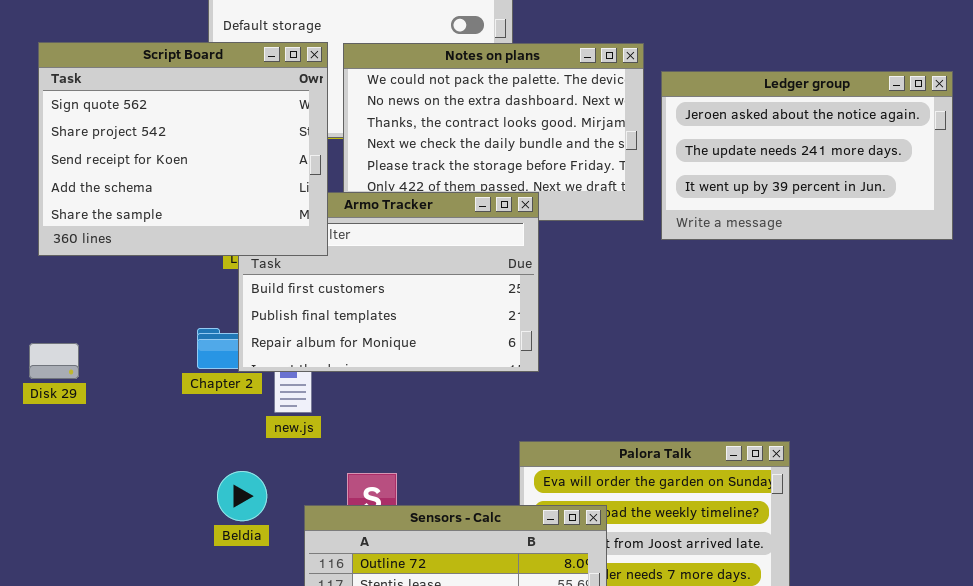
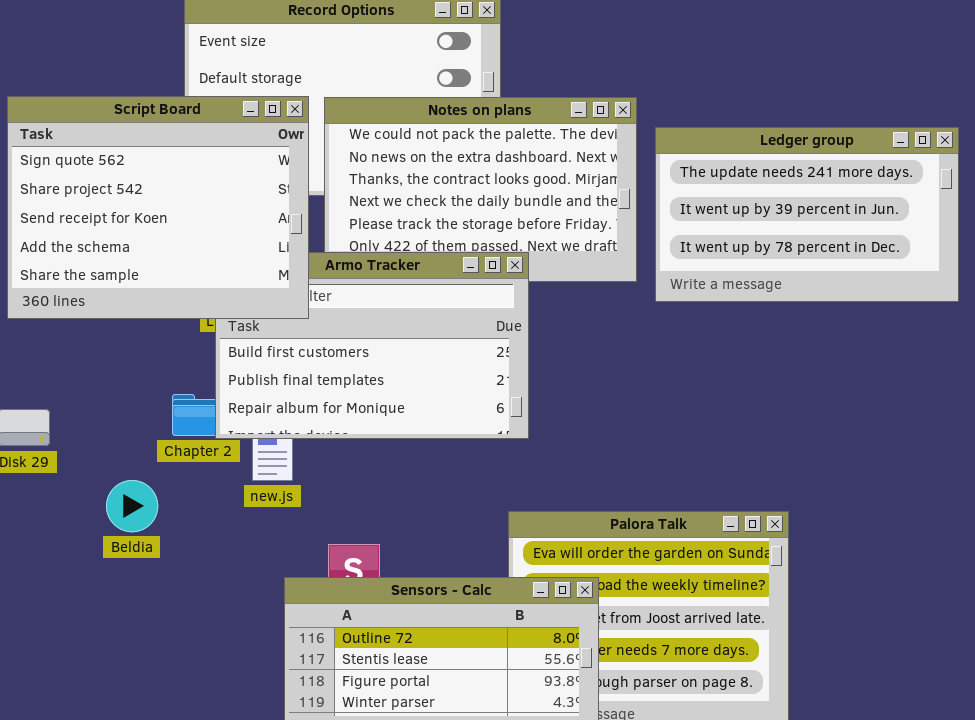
Ledger group: [661,71,953,240] -> [655,127,959,302], scrolled down 1 row
Beldia: [217,471,267,521] -> [106,480,158,532], moved

